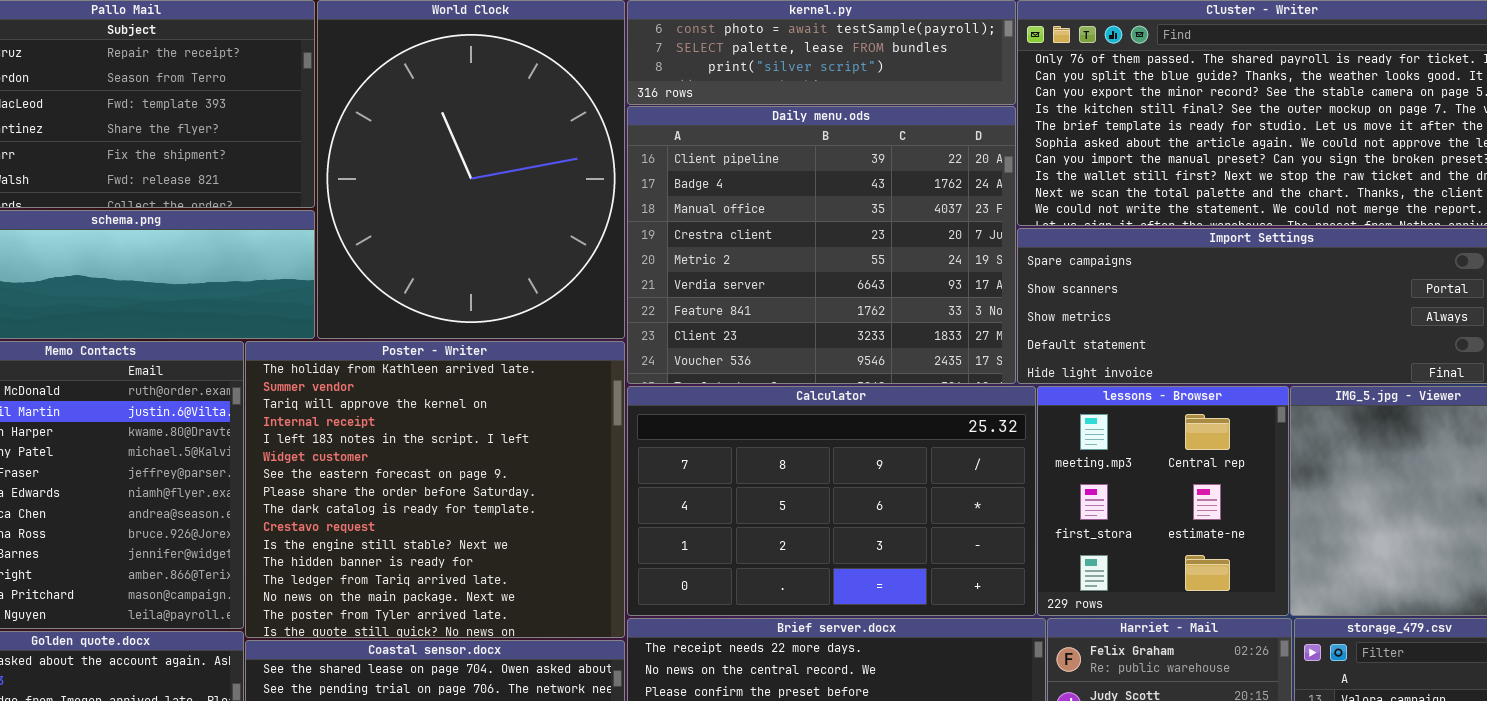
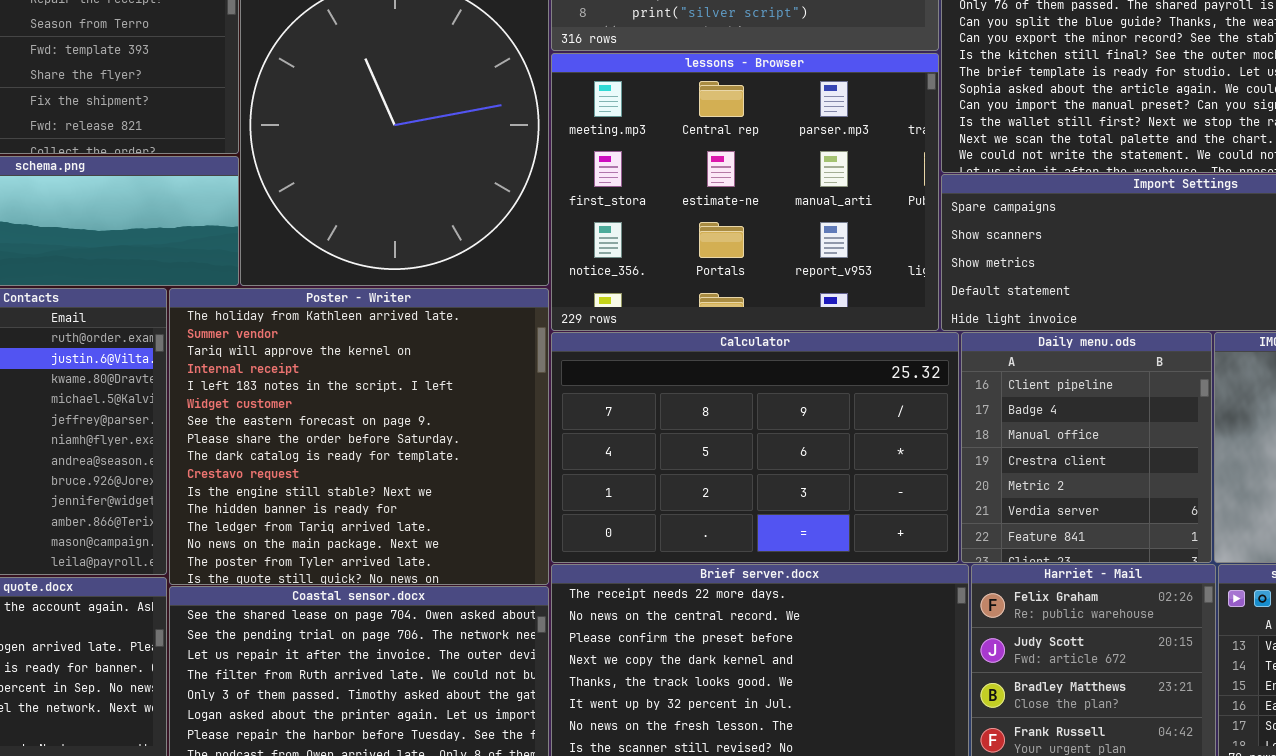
Daily menu.ods: [627,106,1016,384] -> [961,332,1212,563], moved, resized
lessons - Browser: [1037,386,1289,616] -> [551,53,939,331], moved, resized

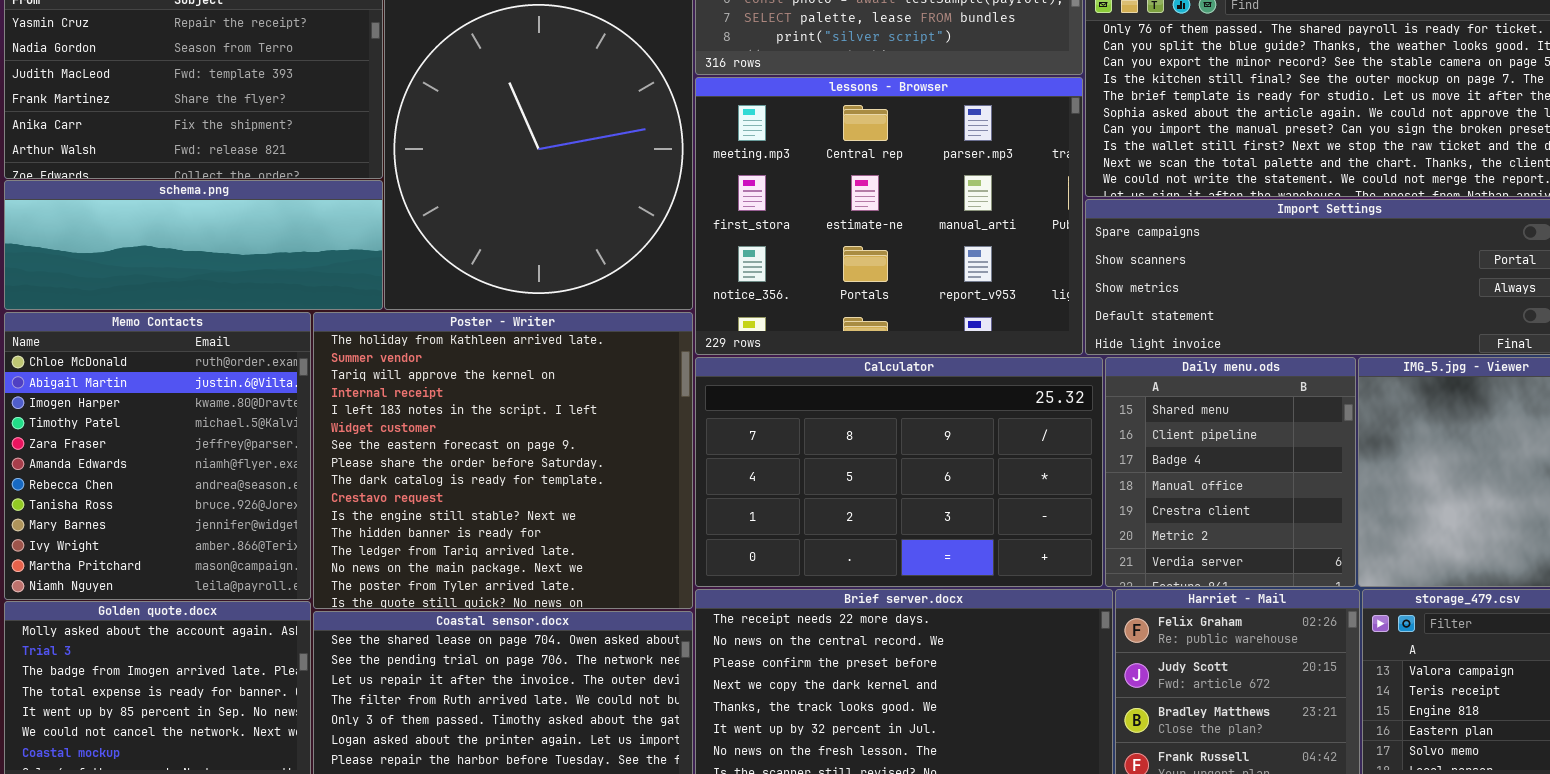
Daily menu.ods: [961,332,1212,563] -> [1105,357,1356,587], scrolled up 1 row

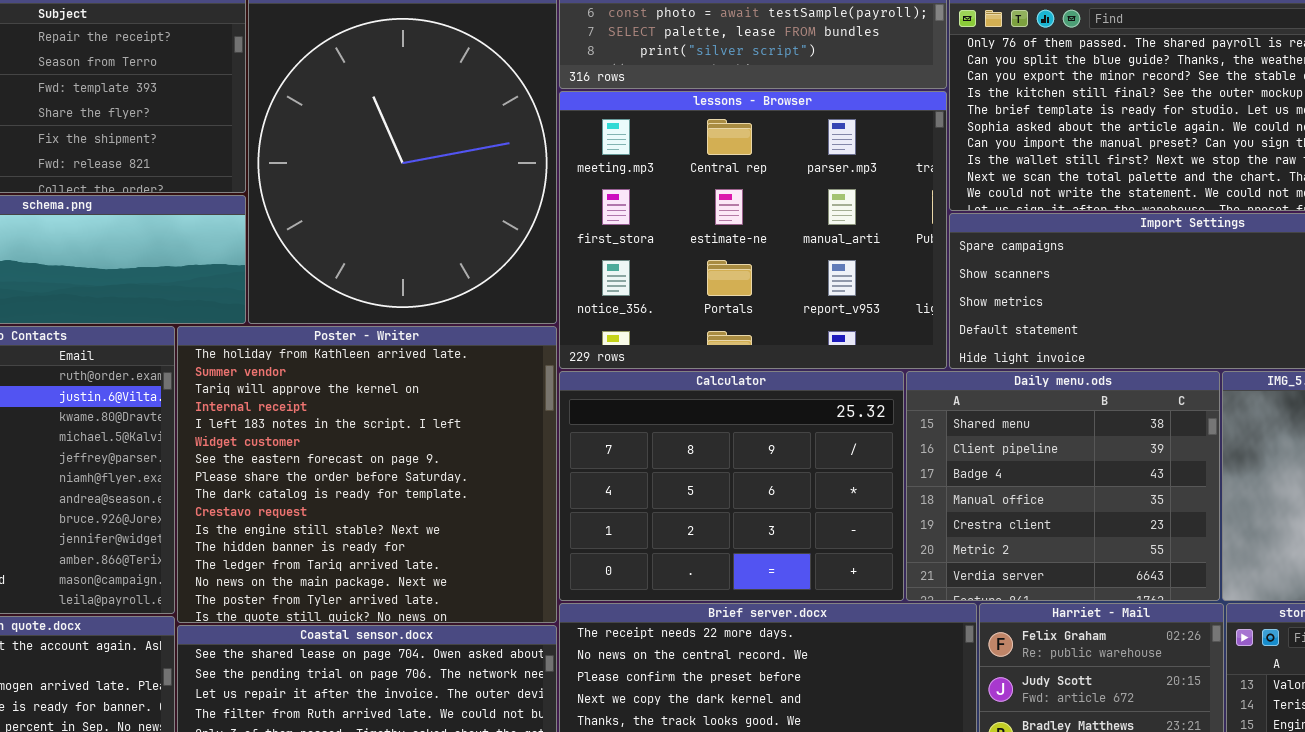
Calculator: [695,357,1103,587] -> [559,371,904,601], resized
Daily menu.ods: [1105,357,1356,587] -> [906,371,1220,601], resized

